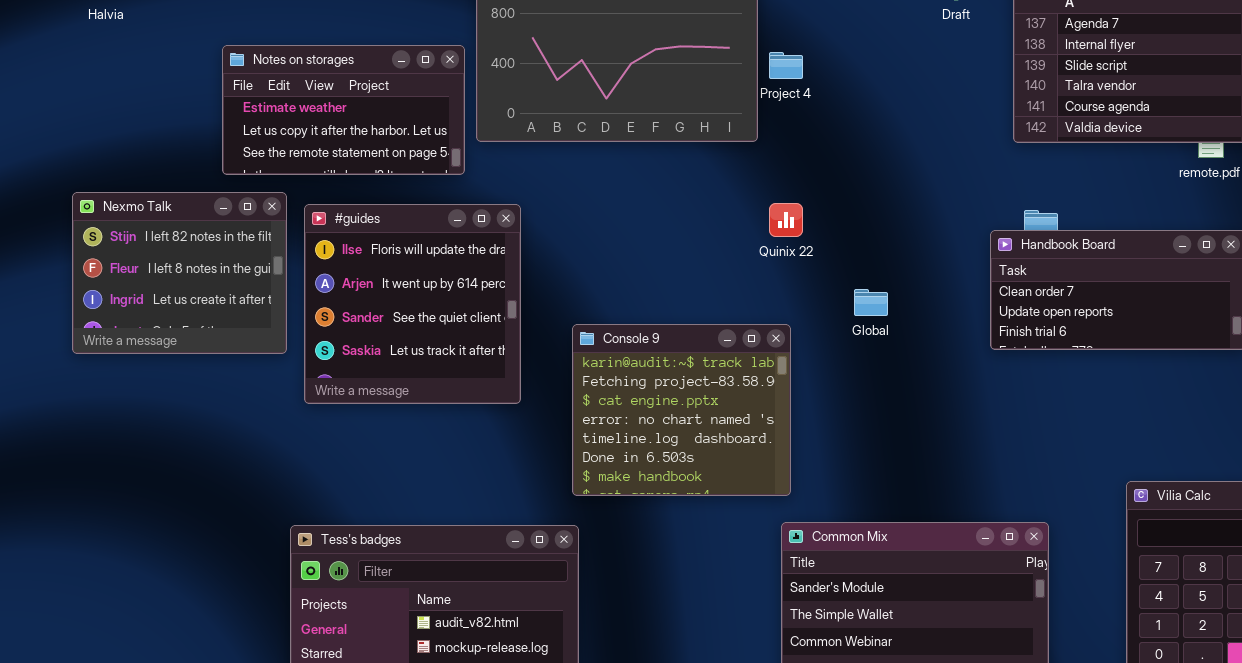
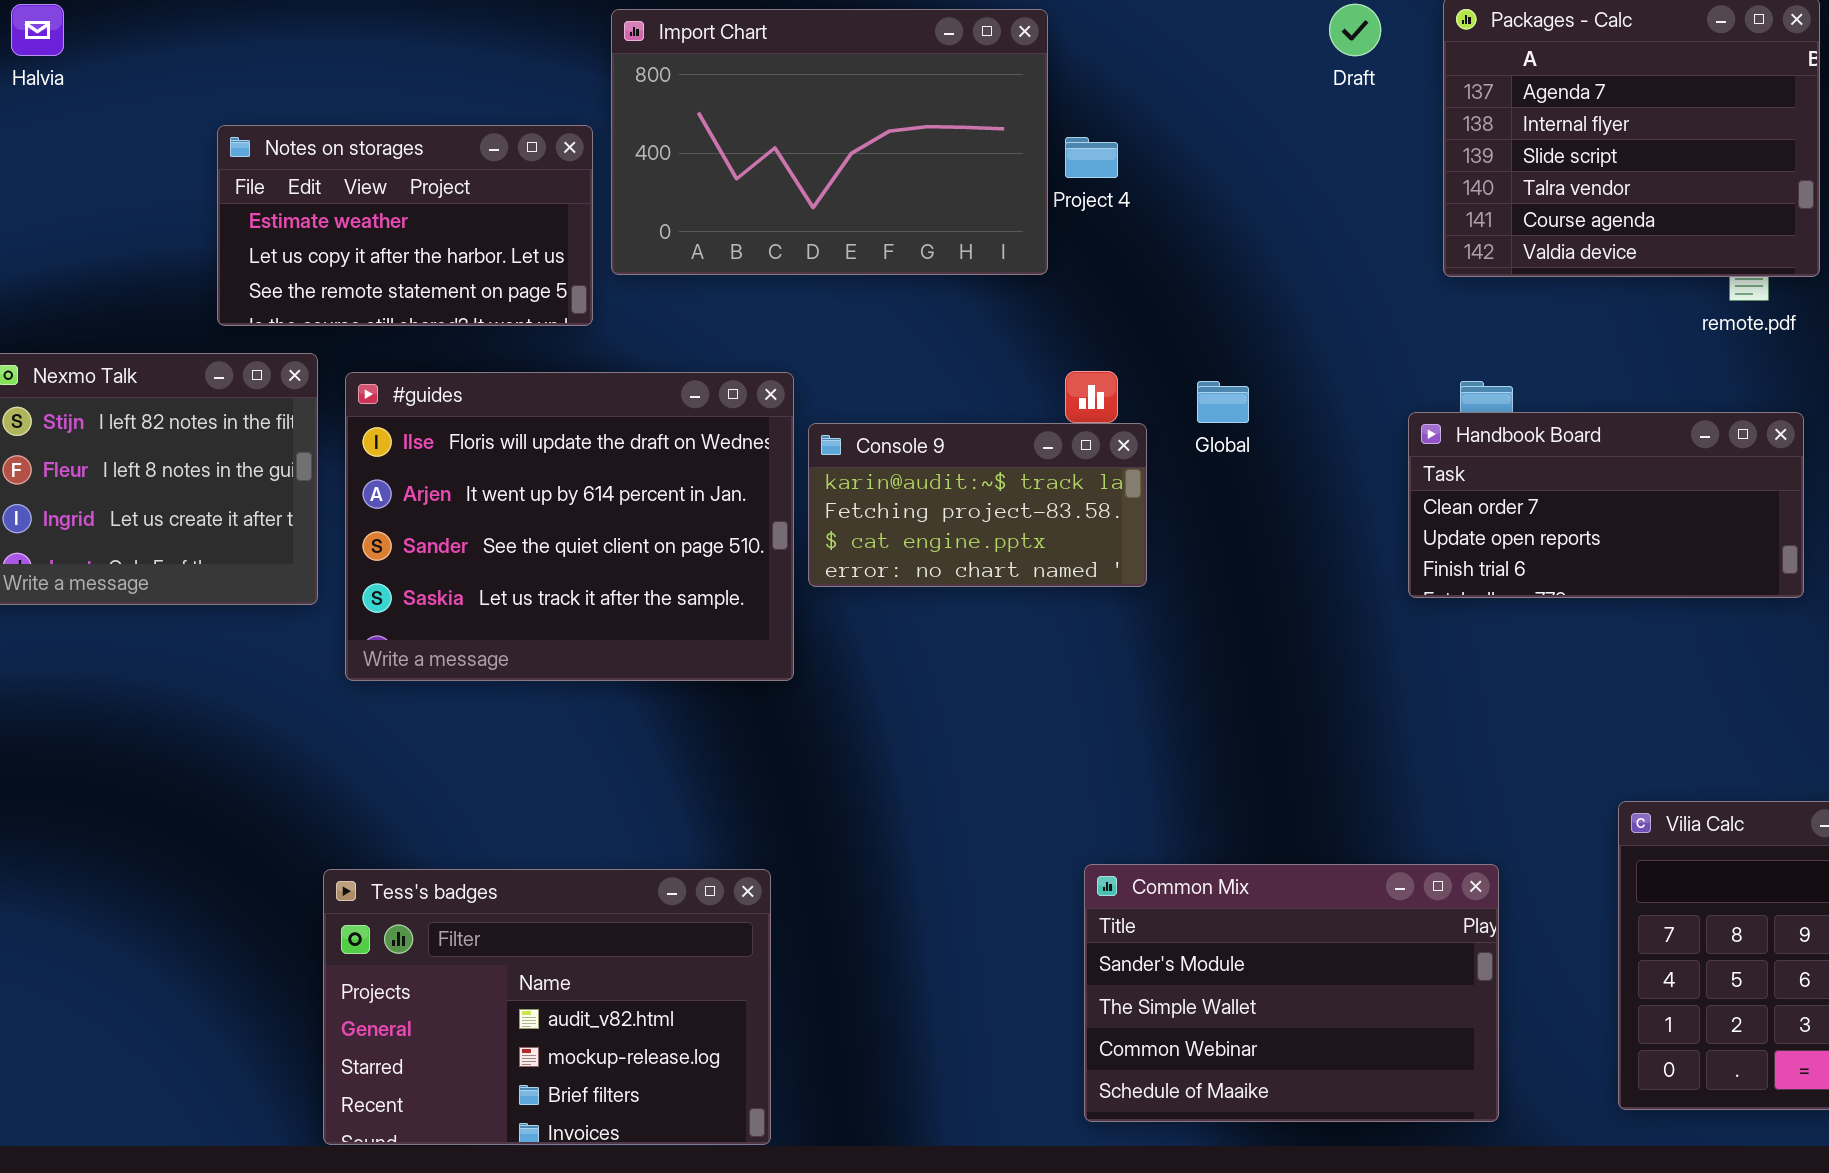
#guides: [304,204,521,404] -> [345,372,794,681], resized
Global: [854,289,888,316] -> [1197,381,1249,423], moved
Console 9: [572,324,791,496] -> [808,423,1147,587], moved, resized

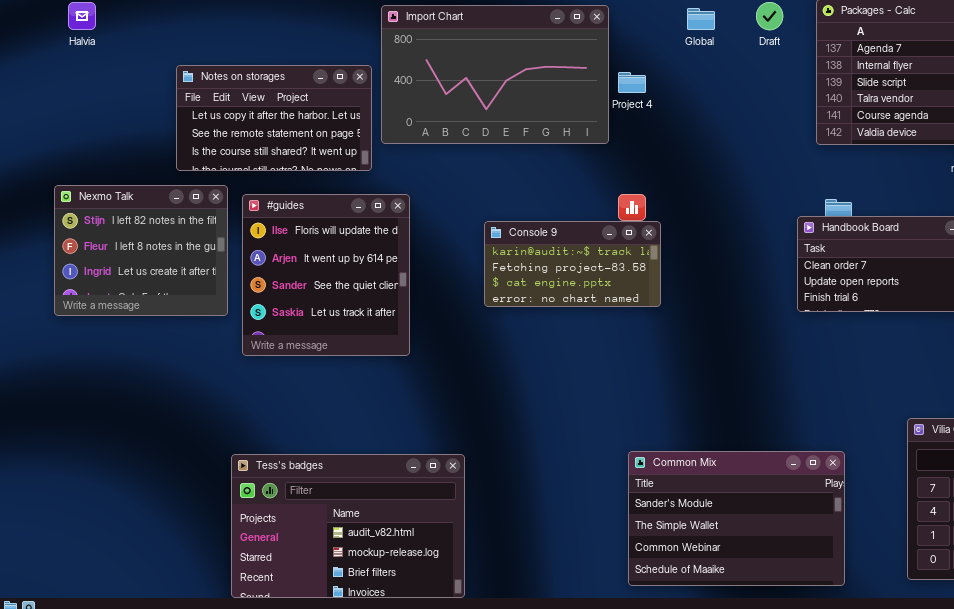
Notes on storages: [217,125,593,326] -> [176,65,372,171], scrolled down 1 row
#guides: [345,372,794,681] -> [242,194,410,356], resized
Global: [1197,381,1249,423] -> [687,8,715,30], moved

